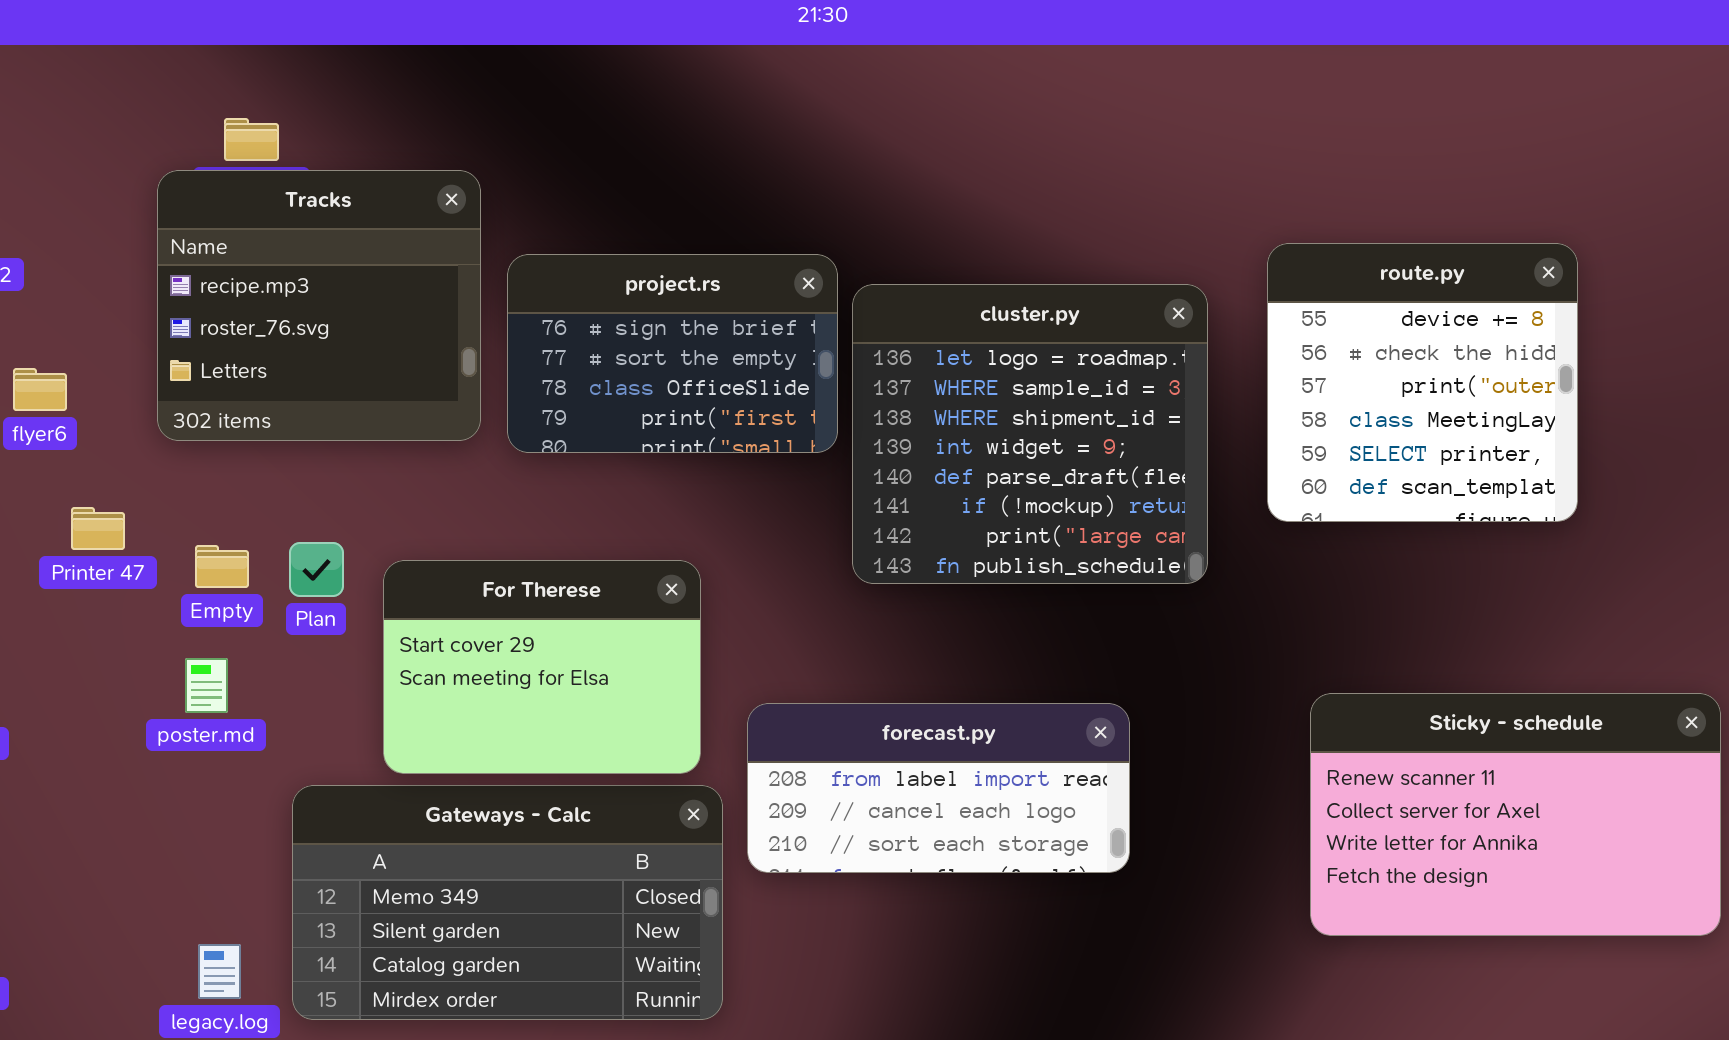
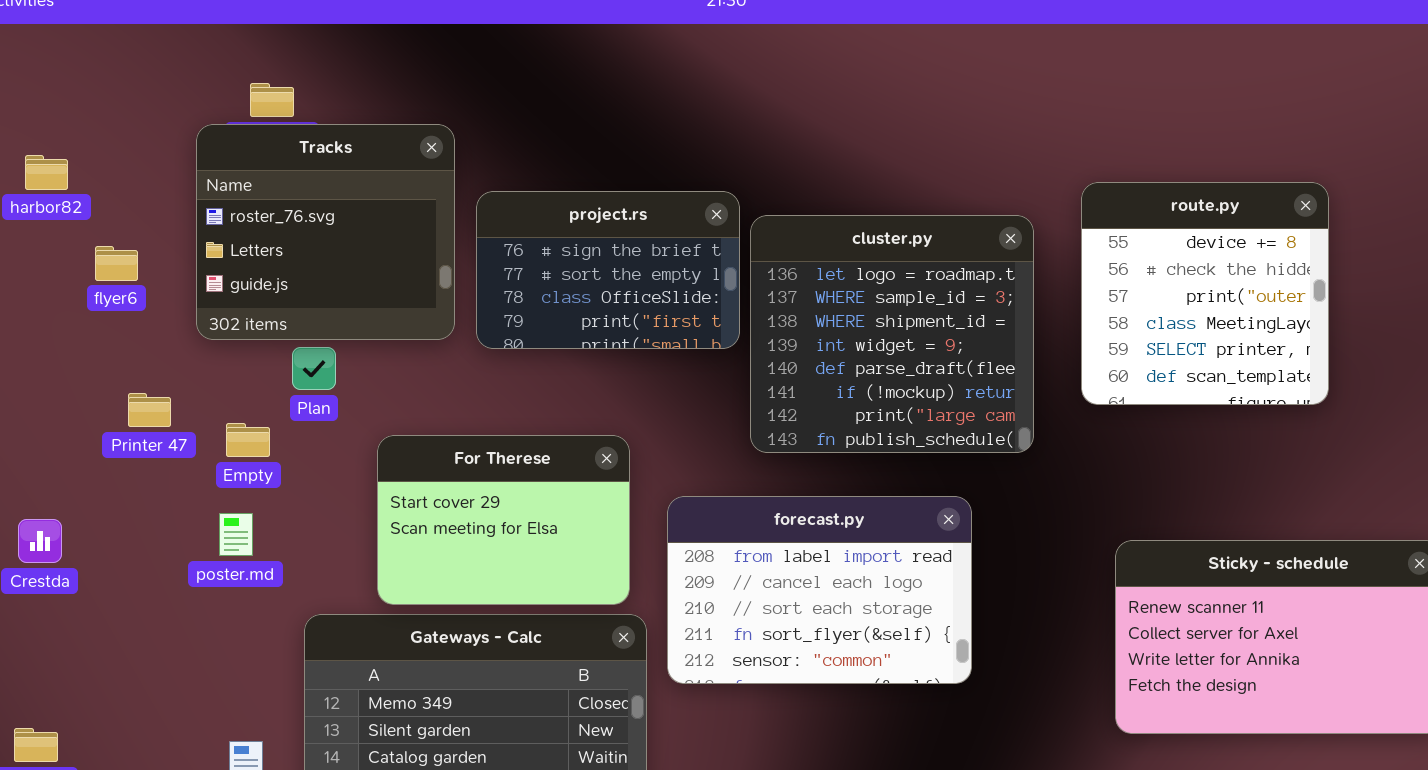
Tracks: [157,170,481,441] -> [196,124,455,340], scrolled down 1 row
flyer6: [13,368,67,411] -> [95,246,138,281], moved
Plan: [289,542,344,597] -> [292,347,336,390], moved
forecast.py: [747,703,1130,873] -> [667,496,972,684], resized

